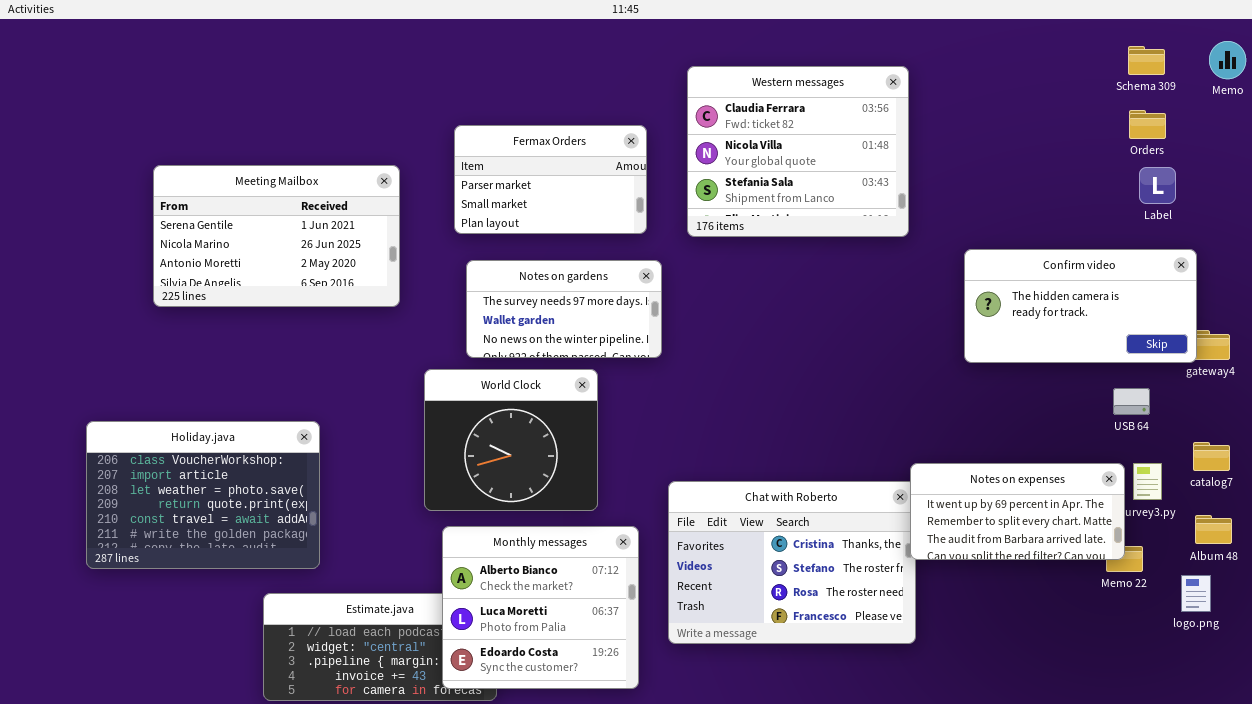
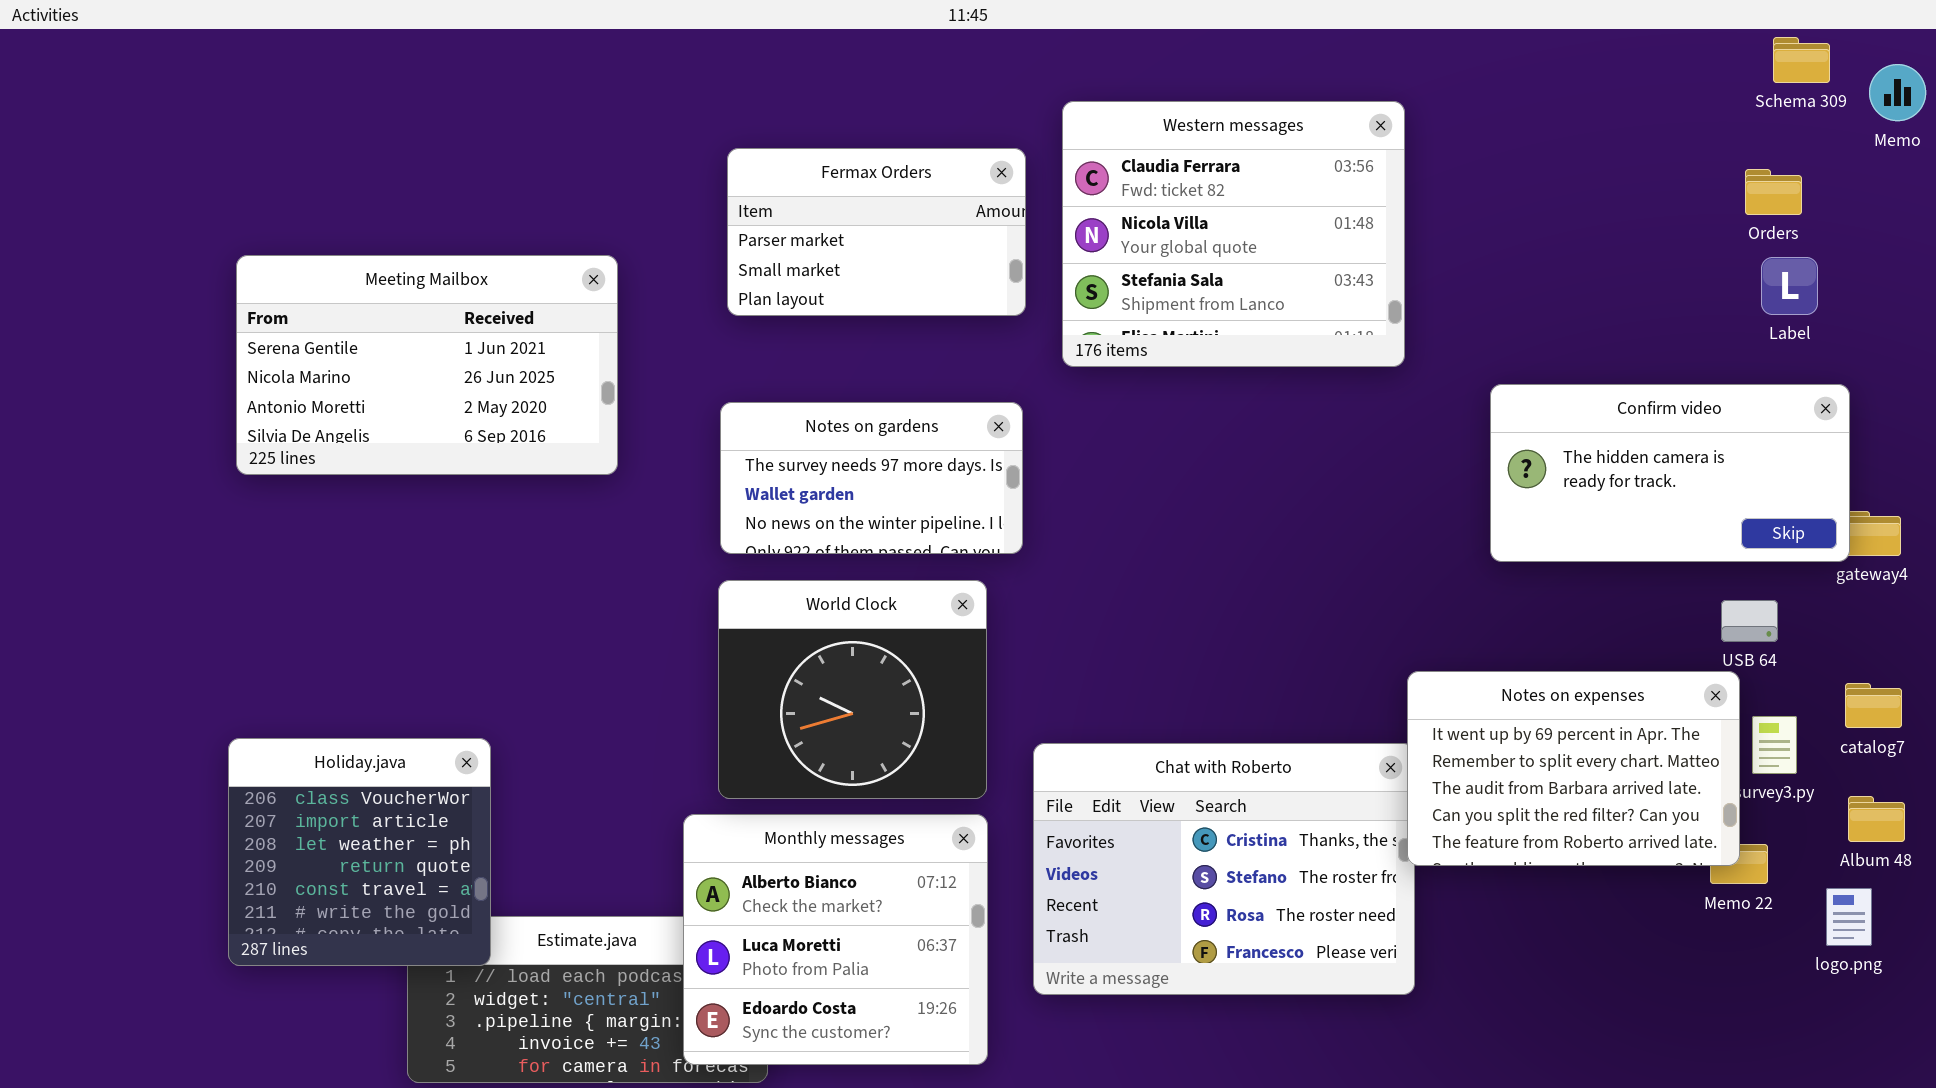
Schema 309: [1128,46,1165,75] -> [1773,37,1830,83], moved
Fermax Orders: [454,125,647,234] -> [727,148,1026,316], moved
World Clock: [424,369,598,511] -> [718,580,987,799], moved
Holiday.java: [86,421,320,569] -> [228,738,491,966], moved, resized
Notes on expenses: [910,463,1125,560] -> [1407,671,1740,866], resized

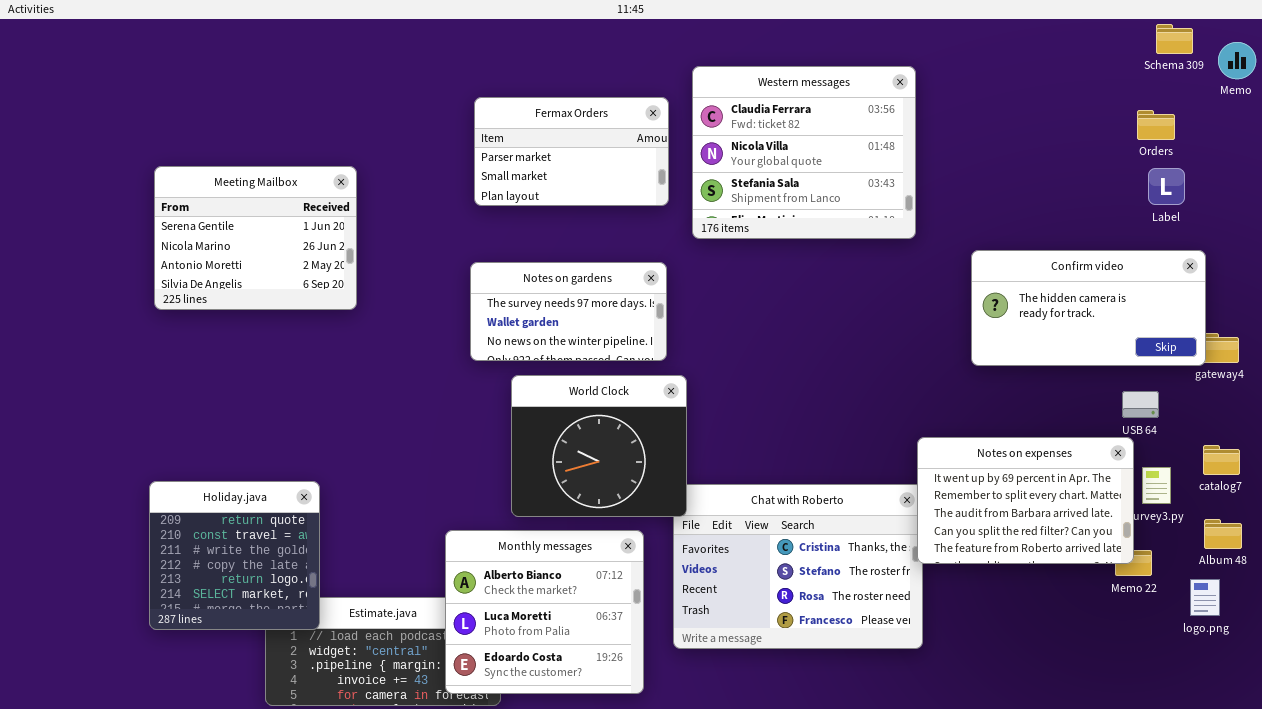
Meeting Mailbox: [236,255,618,475] -> [154,166,357,310], resized
World Clock: [718,580,987,799] -> [511,375,687,517], moved
Holiday.java: [228,738,491,966] -> [149,481,320,630], scrolled down 3 rows

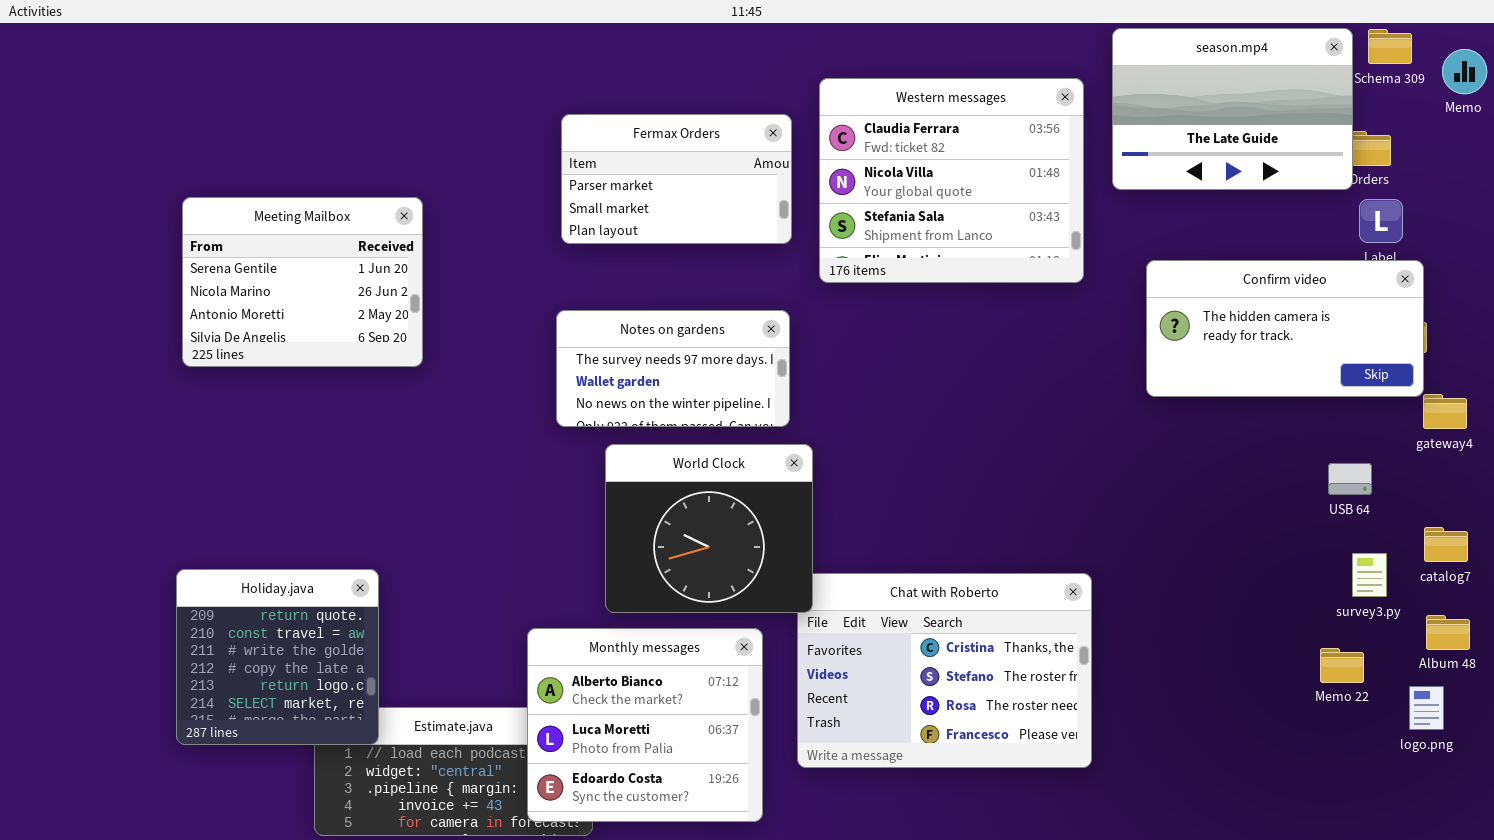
season.mp4: none -> [1112,28,1353,190], opened
Confirm video: [971,250,1206,366] -> [1146,260,1424,397], moved
Notes on expenses: [917,437,1134,564] -> none, closed

